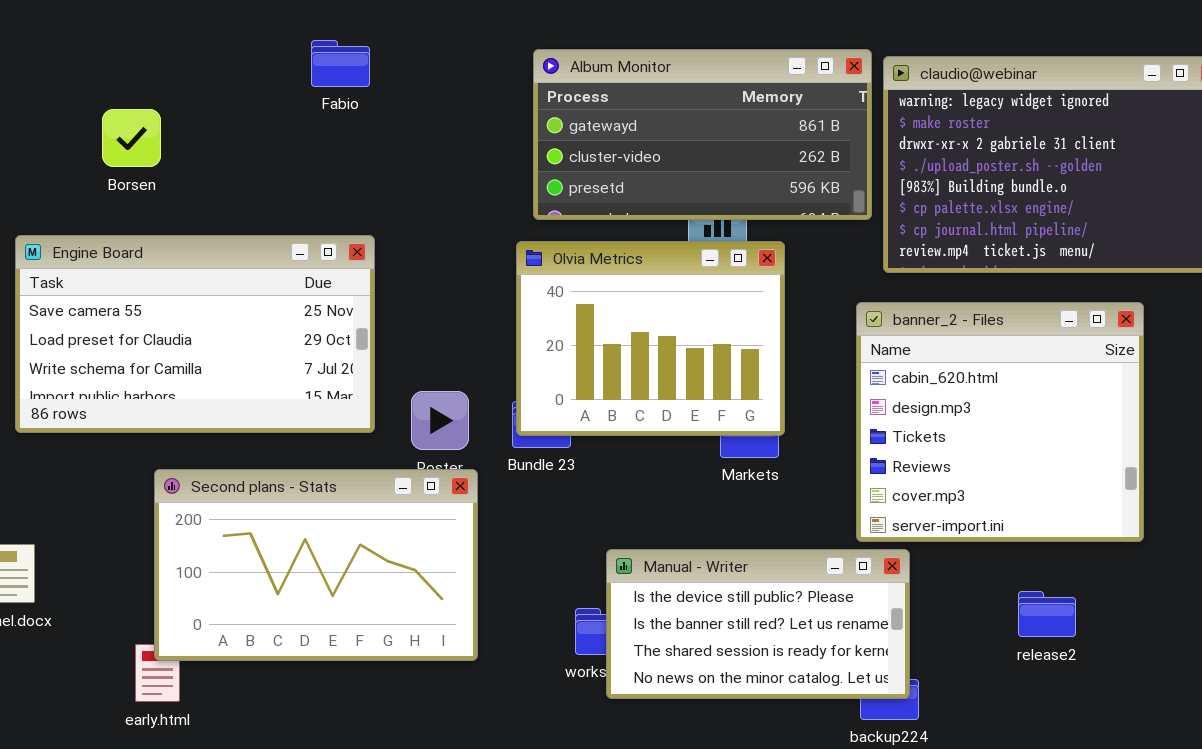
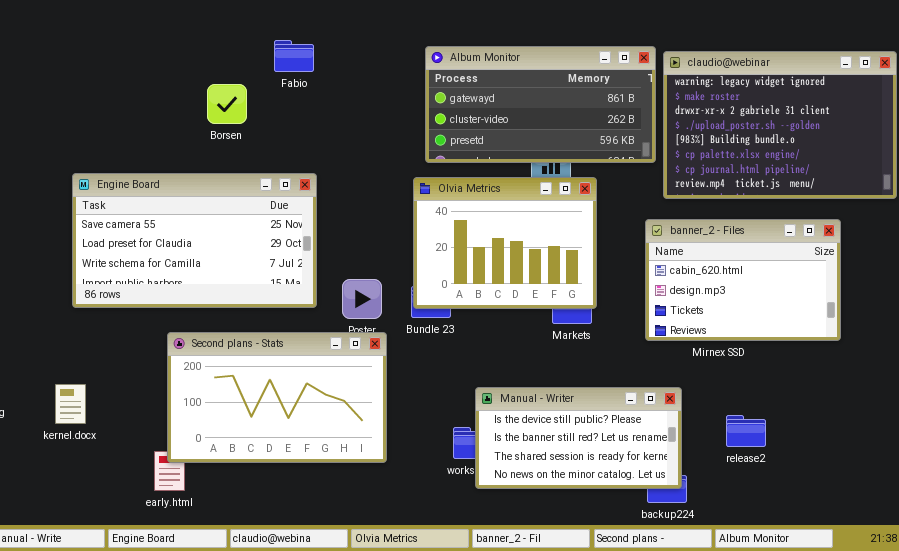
Borsen: [102,109,161,167] -> [207,84,247,124], moved
banner_2 - Files: [856,302,1144,542] -> [645,219,841,341], resized
release2: [1018,591,1076,637] -> [726,415,766,447], moved

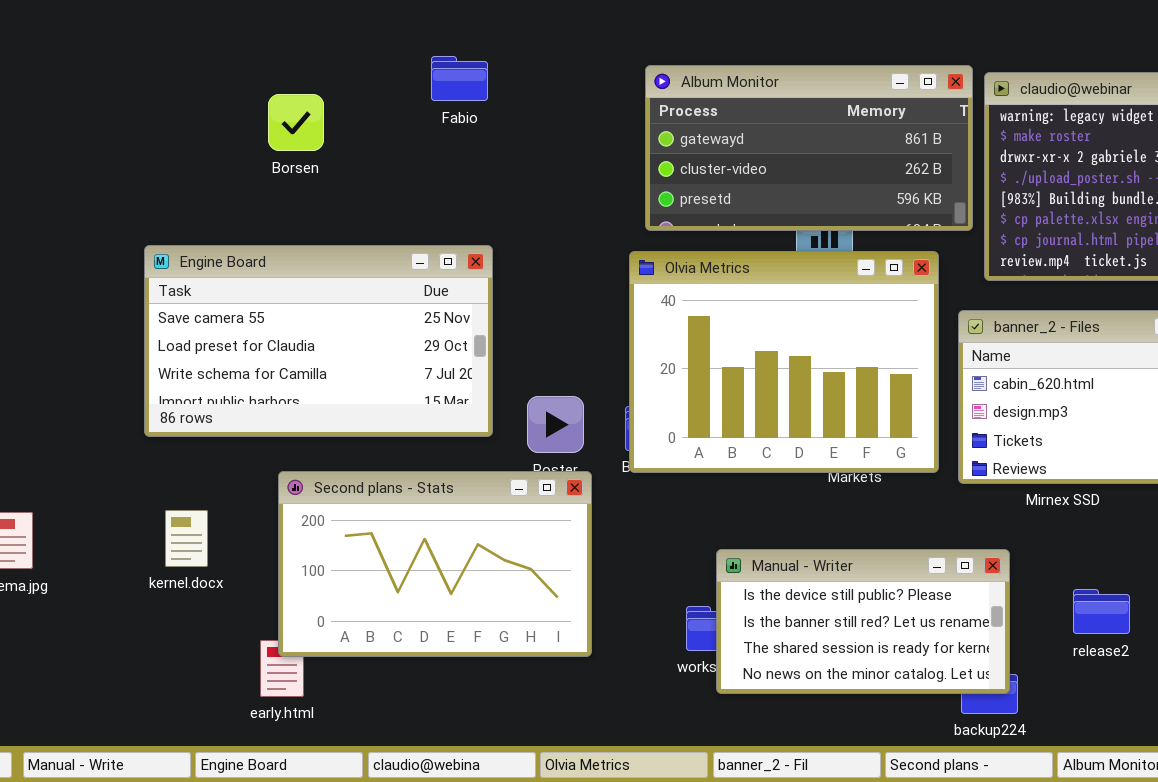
Borsen: [207,84,247,124] -> [268,94,324,151], moved
Olvia Metrics: [413,177,597,309] -> [629,251,939,473], resized
kernel.docx: [55,384,86,424] -> [165,510,208,567], moved

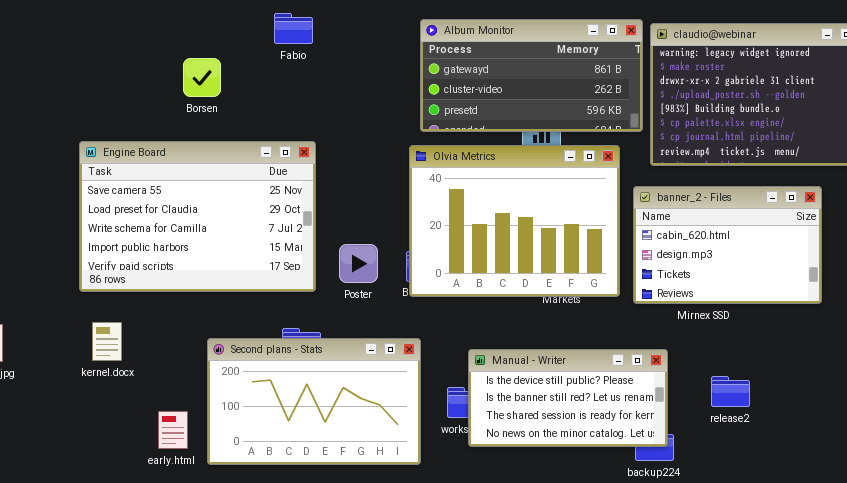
Borsen: [268,94,324,151] -> [183,58,221,97], moved
Engine Board: [144,245,493,437] -> [79,141,316,292], resized
Second plans - Stats: [278,471,592,657] -> [207,338,421,465], moved

